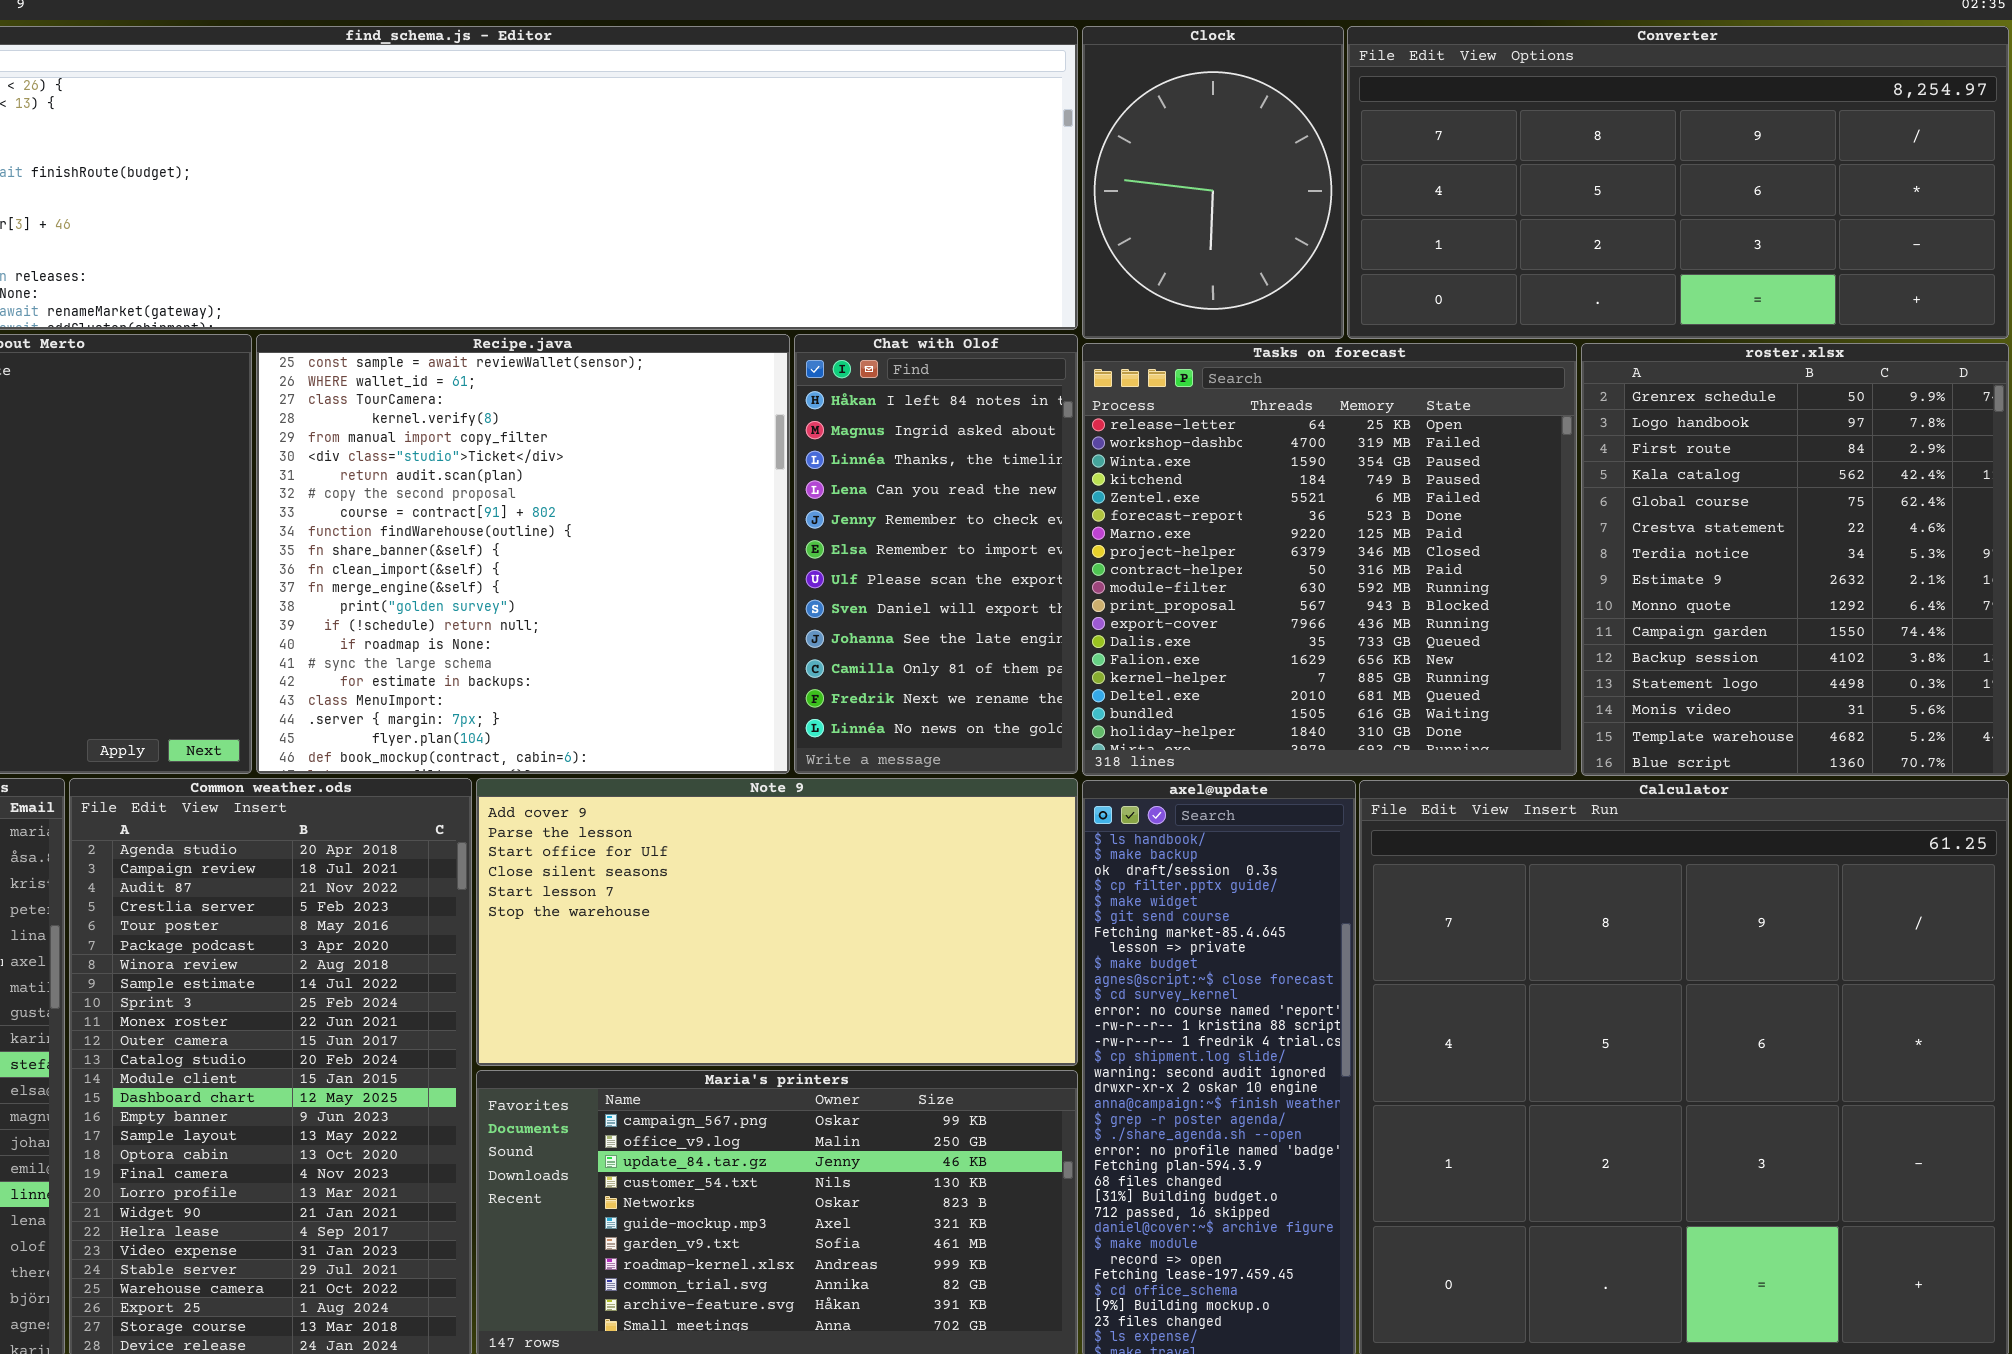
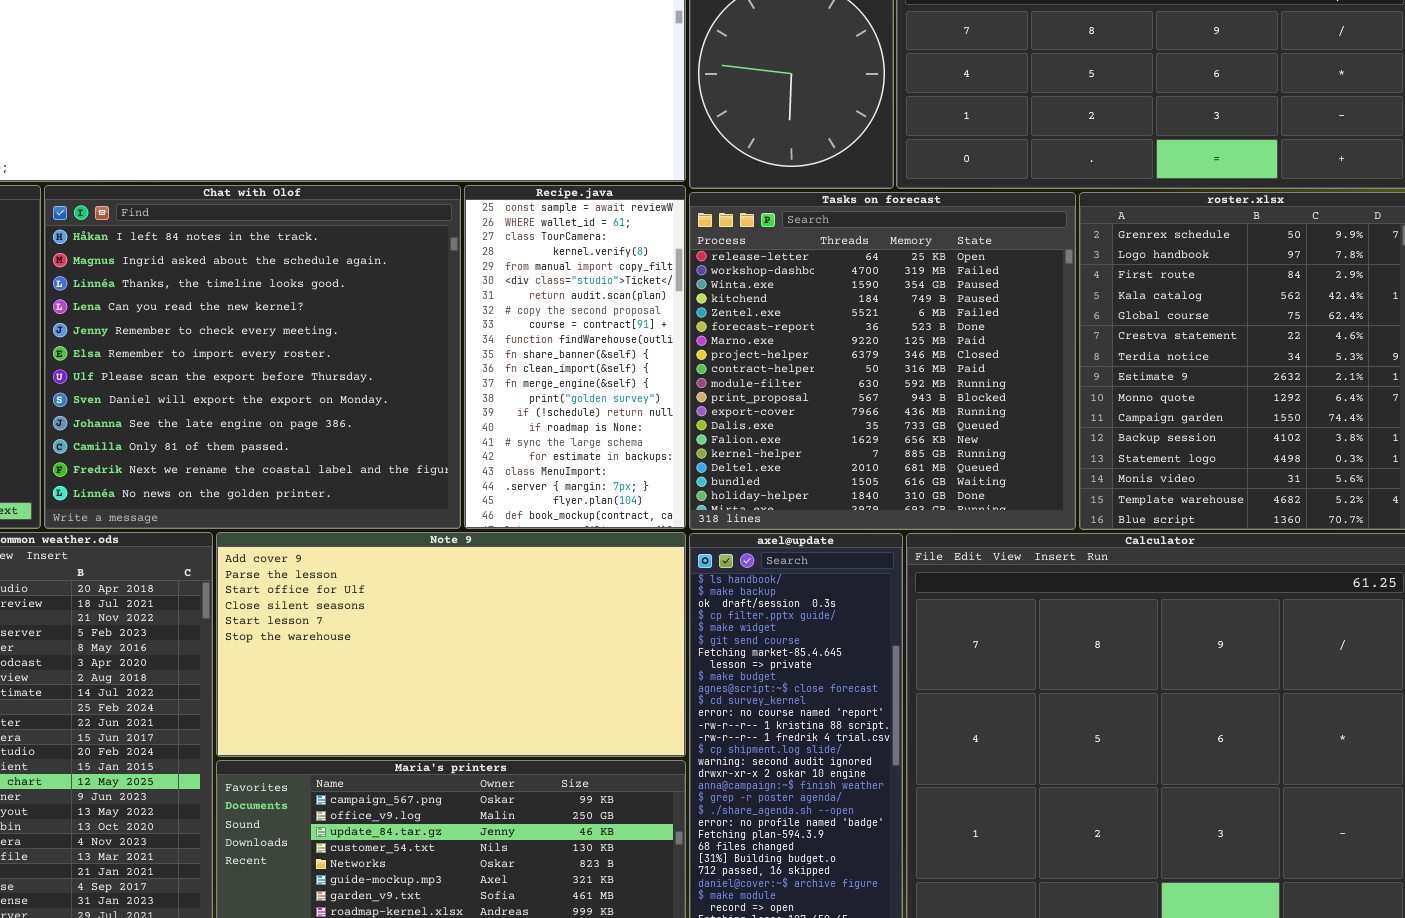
Recipe.java: [256,334,790,774] -> [464,185,686,529], moved, resized
Chat with Olof: [794,334,1078,774] -> [44,185,461,529], moved, resized

